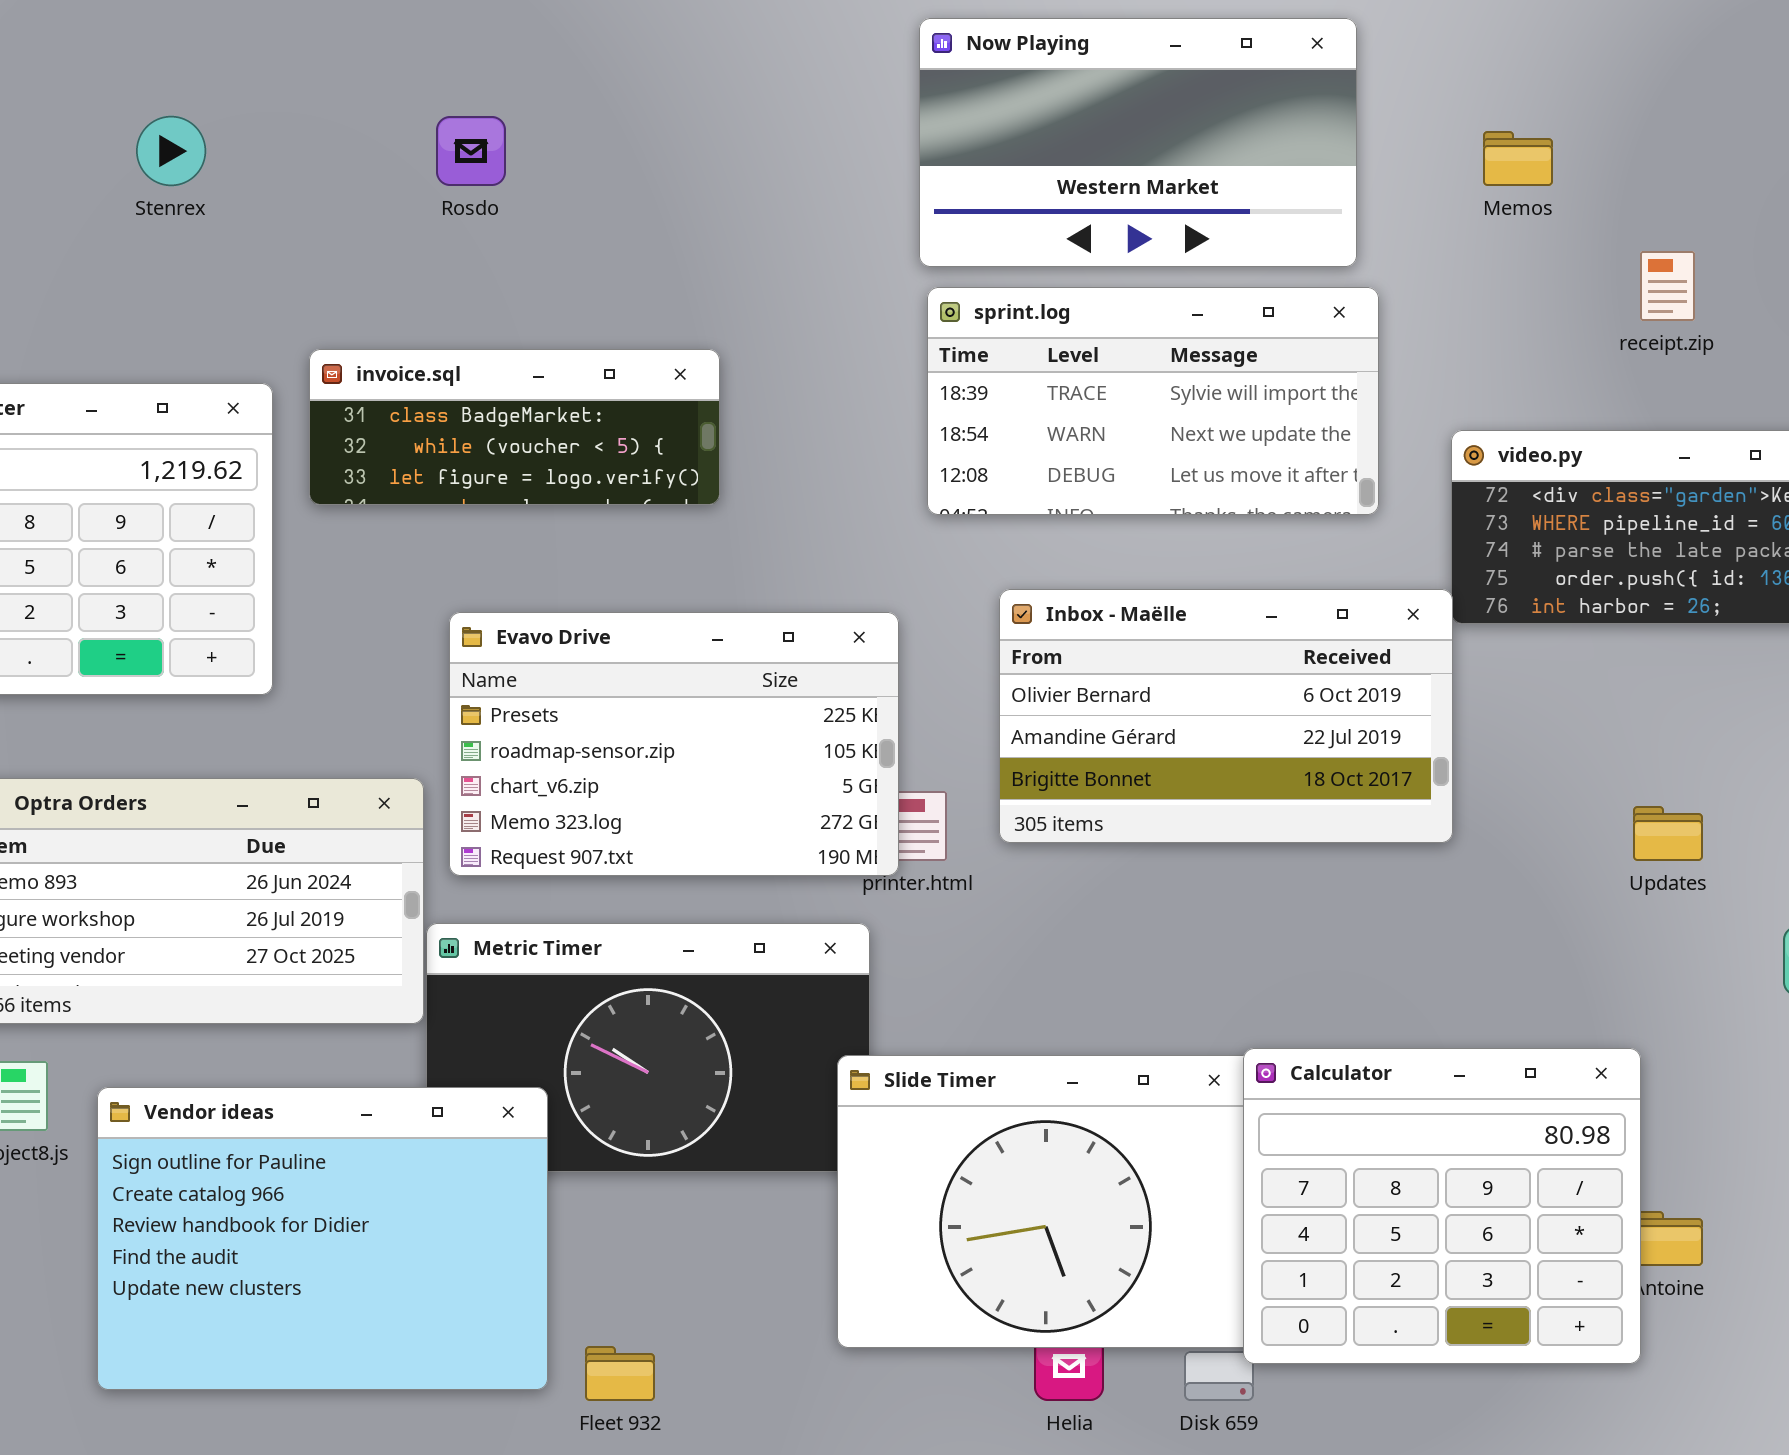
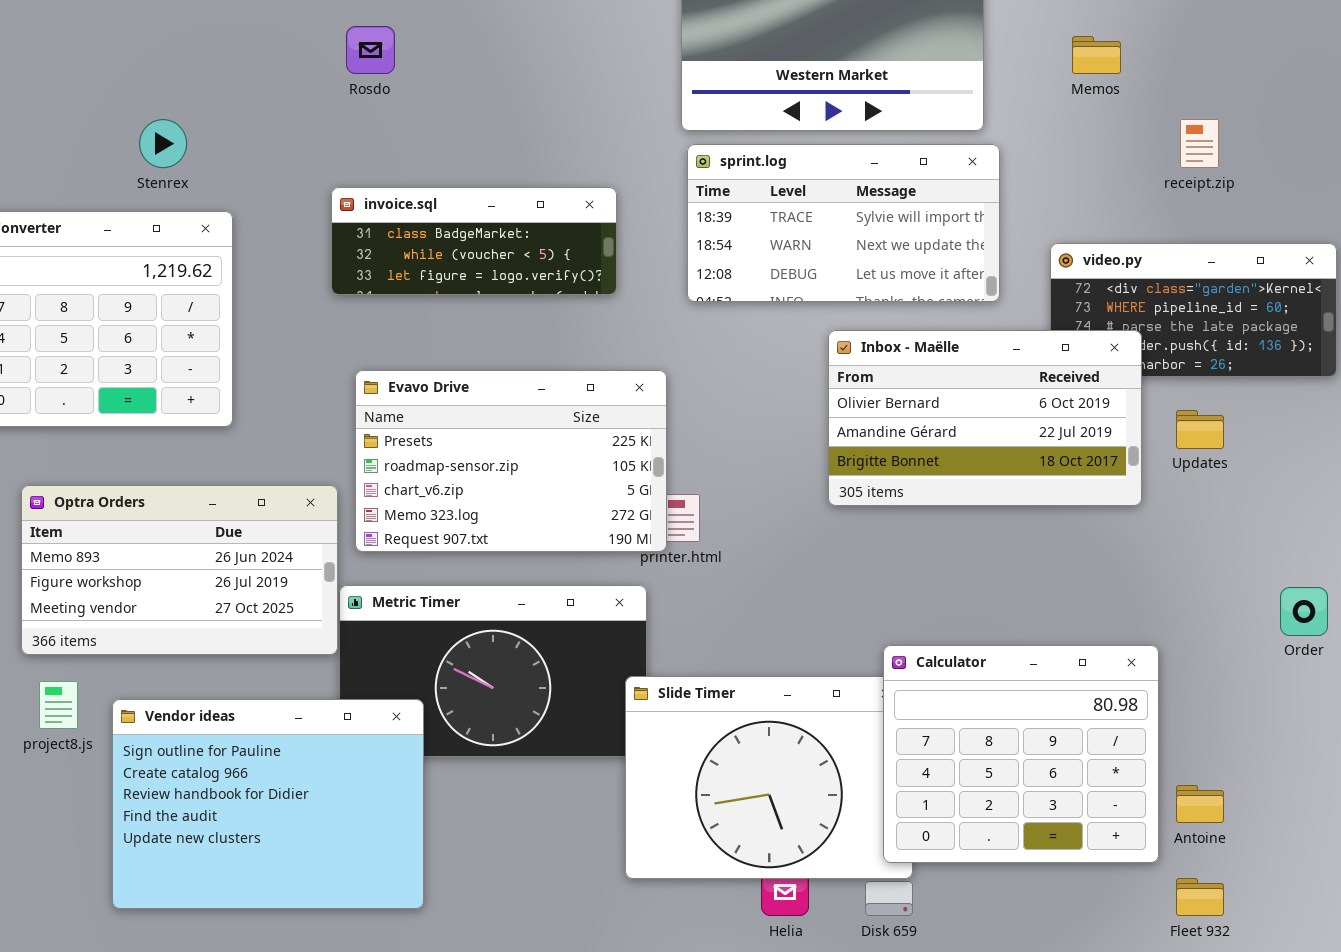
Stenrex: [136,116,206,186] -> [139,119,187,168], moved
invoice.sql: [309,349,720,505] -> [331,187,617,295], moved
Inbox - Maëlle: [999,589,1453,843] -> [828,330,1142,506], moved
Updates: [1633,806,1703,861] -> [1176,410,1224,449], moved
Calculator: [1243,1048,1641,1364] -> [883,645,1159,863], moved
Fleet 932: [585,1346,655,1401] -> [1176,878,1224,916], moved

